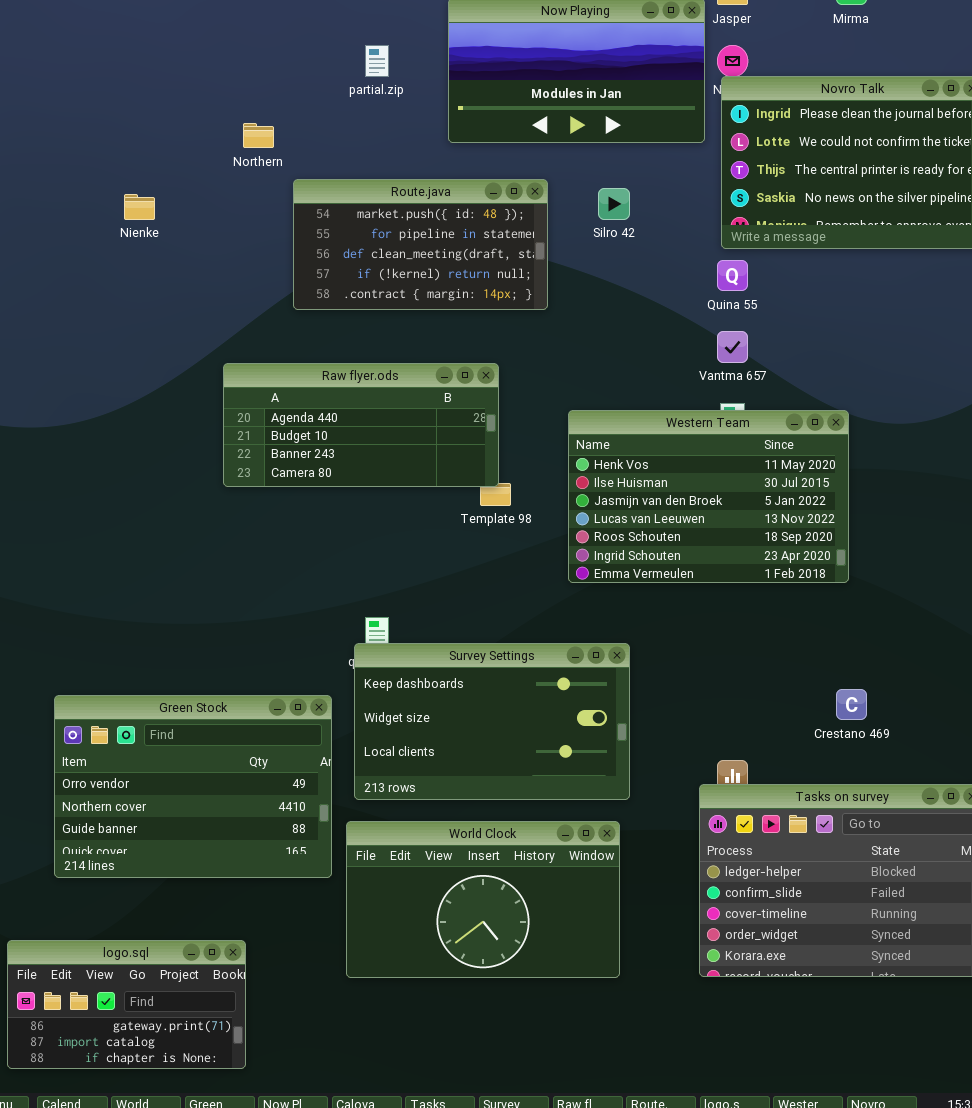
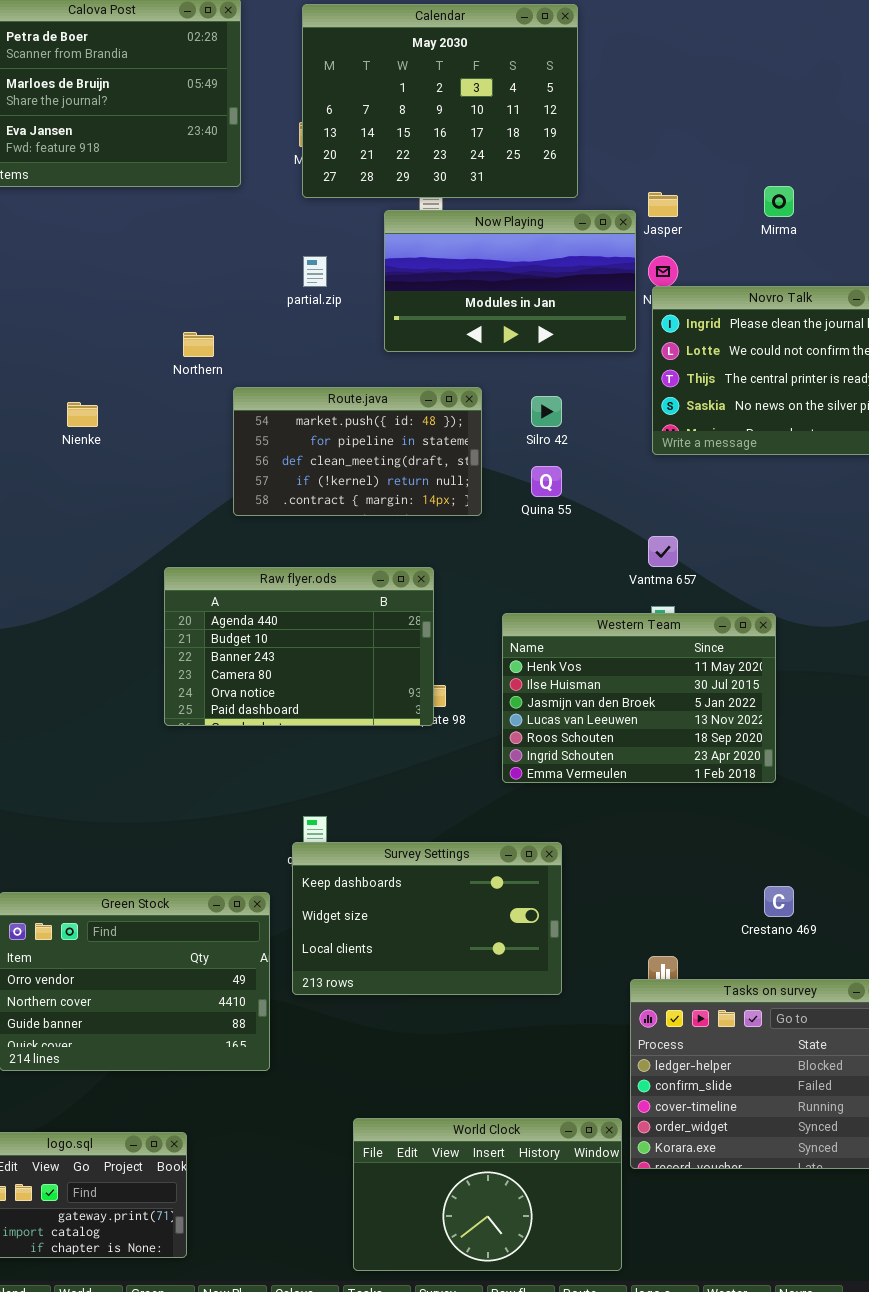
Quina 55: [717,260,748,291] -> [531,466,562,497], moved
Raw flyer.ods: [223,363,499,487] -> [164,567,434,726], resized
World Clock: [346,821,620,978] -> [353,1118,622,1271], moved

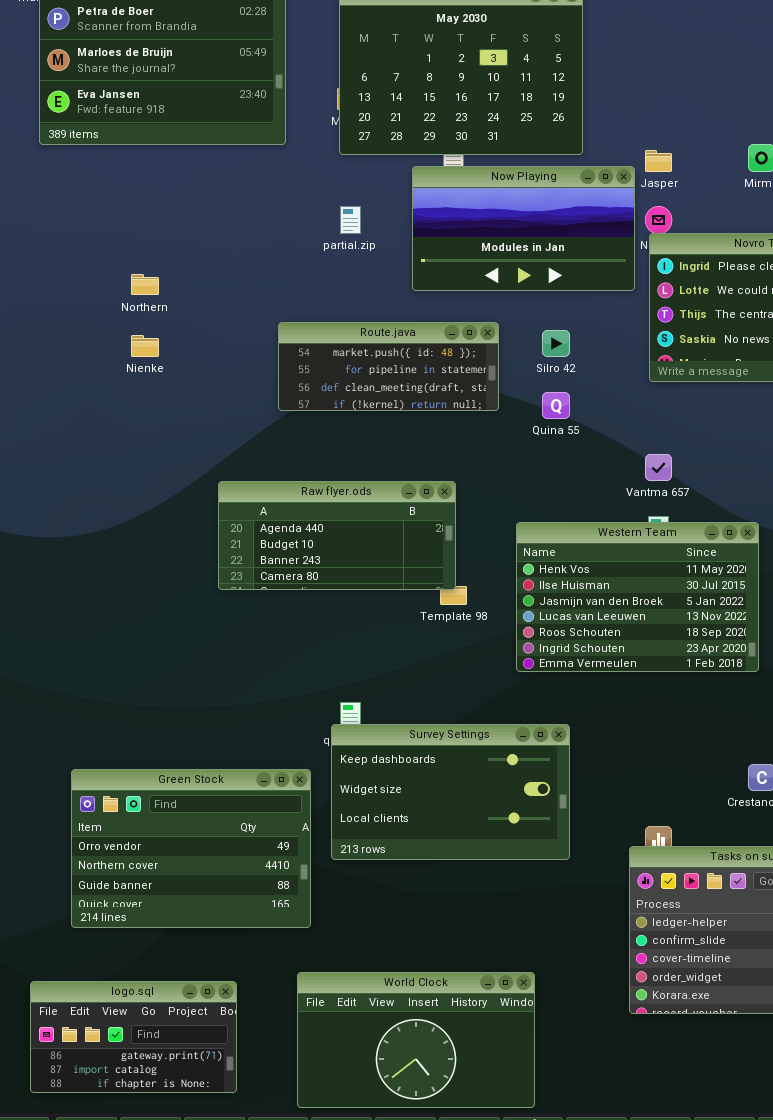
Northern: [183,332,214,357] -> [131,274,159,295], moved
Route.java: [233,387,482,516] -> [278,322,499,411], resized
Raw flyer.ods: [164,567,434,726] -> [218,481,456,590], resized
World Clock: [353,1118,622,1271] -> [297,972,535,1108], moved

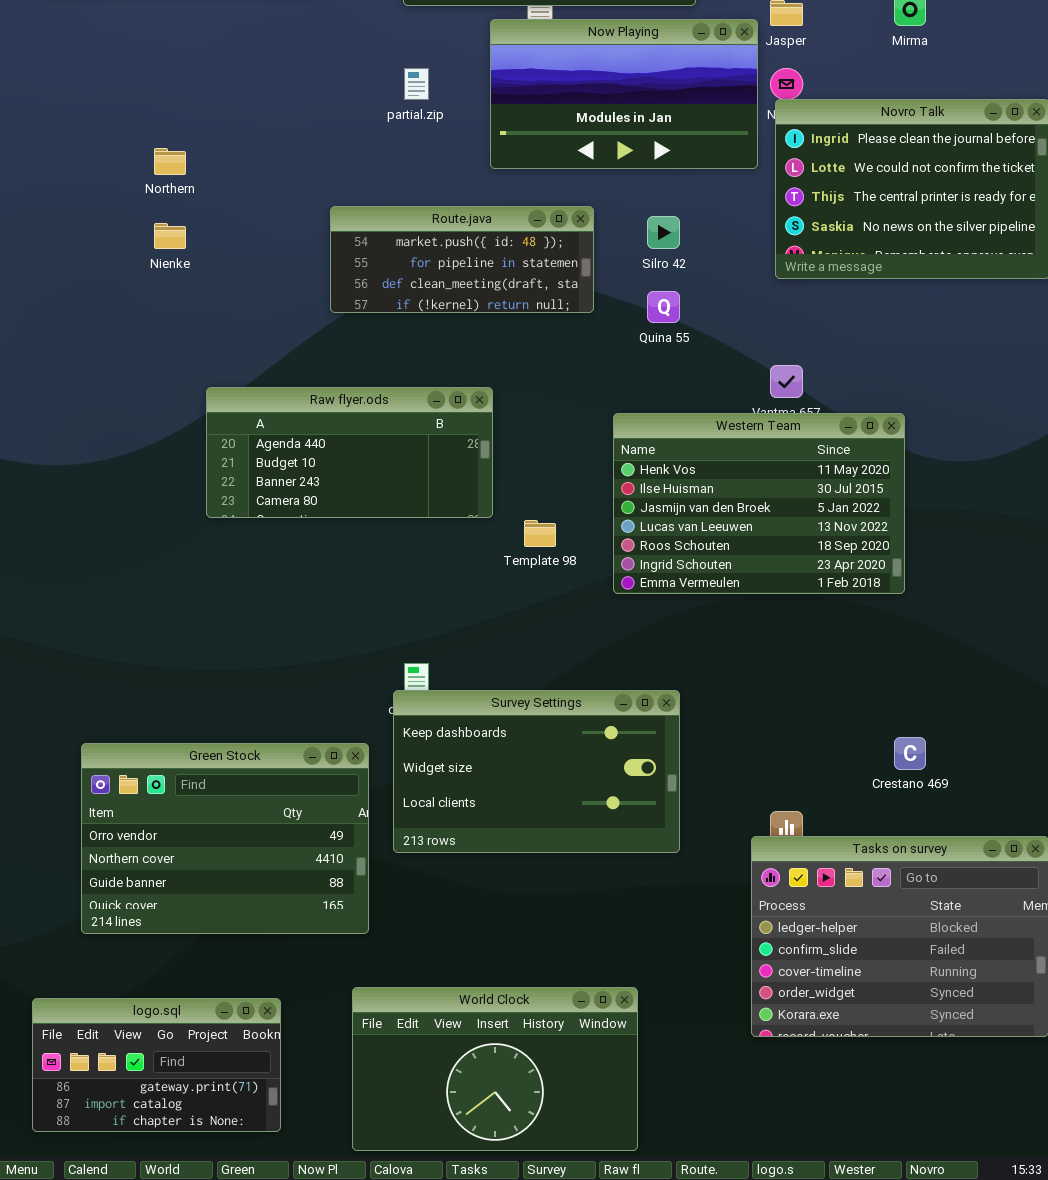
Raw flyer.ods: [218,481,456,590] -> [206,387,493,518], moved
Western Team: [516,522,759,672] -> [613,413,905,594], moved

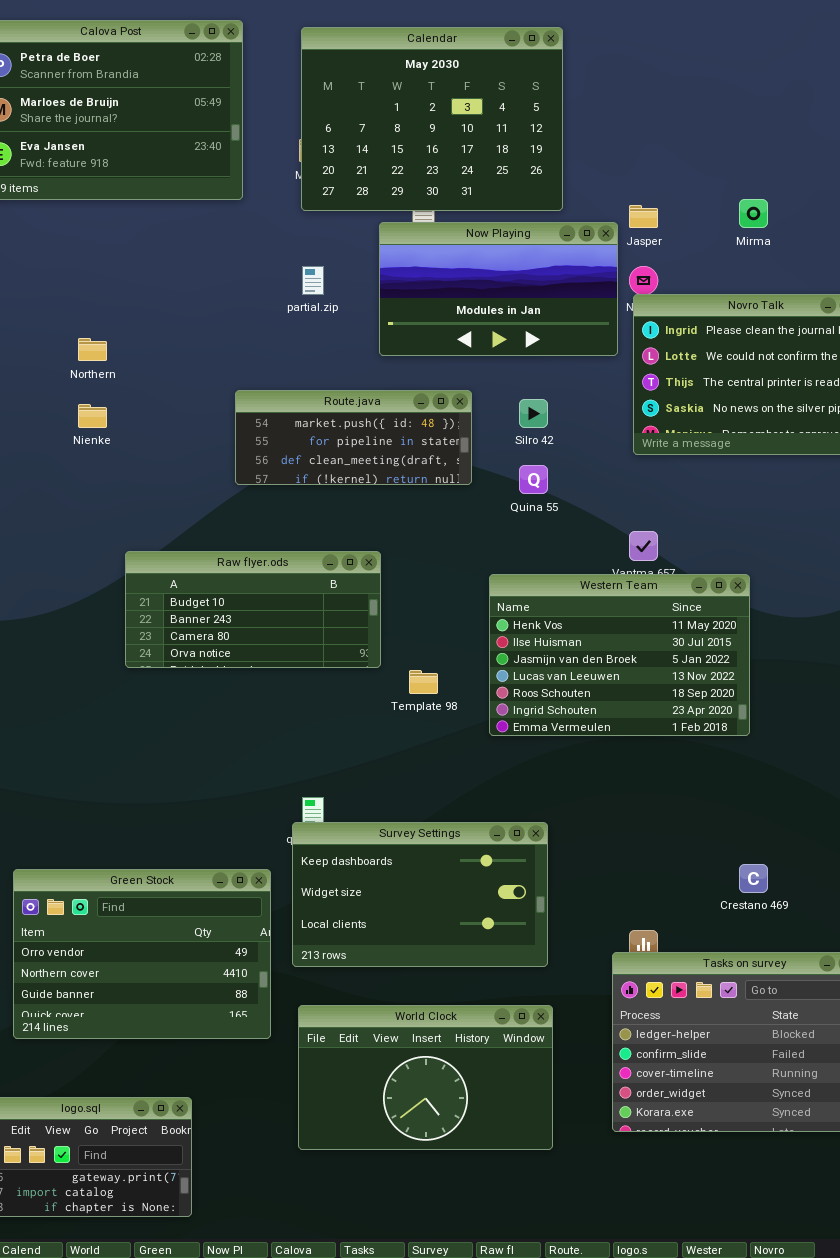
Raw flyer.ods: [206,387,493,518] -> [125,551,381,668], scrolled down 1 row
World Clock: [352,987,638,1151] -> [298,1005,553,1150], moved

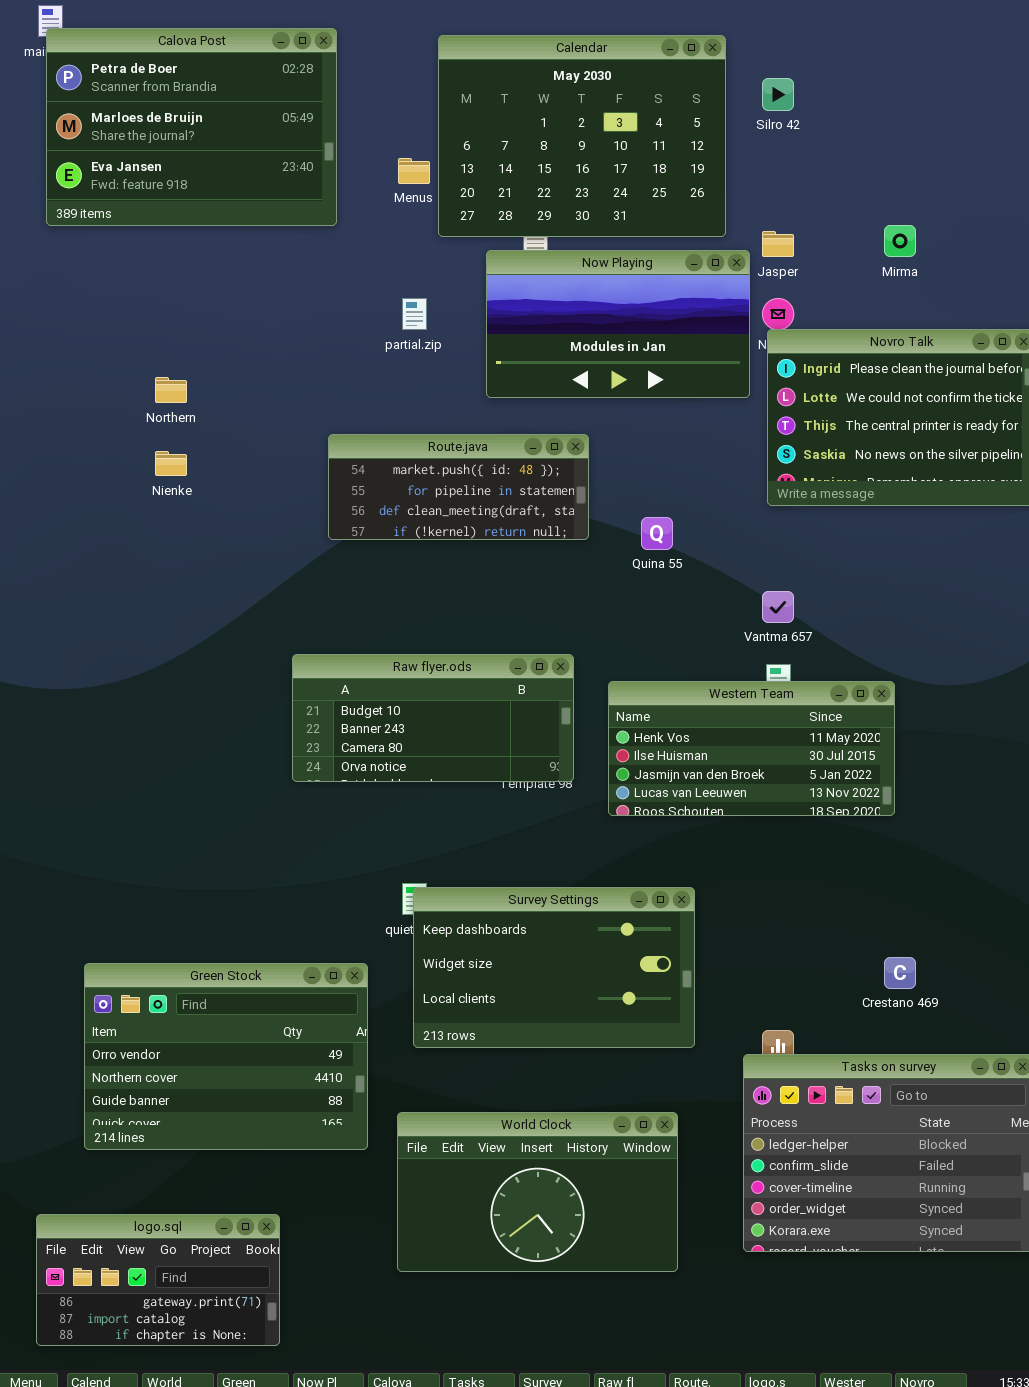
Calendar: [301,27,563,211] -> [438,35,726,237], moved
Silro 42: [519,399,548,428] -> [762,78,794,111], moved
Raw flyer.ods: [125,551,381,668] -> [292,654,574,782], moved
Western Team: [489,574,750,736] -> [608,681,895,816], resized
Survey Settings: [292,822,548,967] -> [413,887,695,1048], moved

